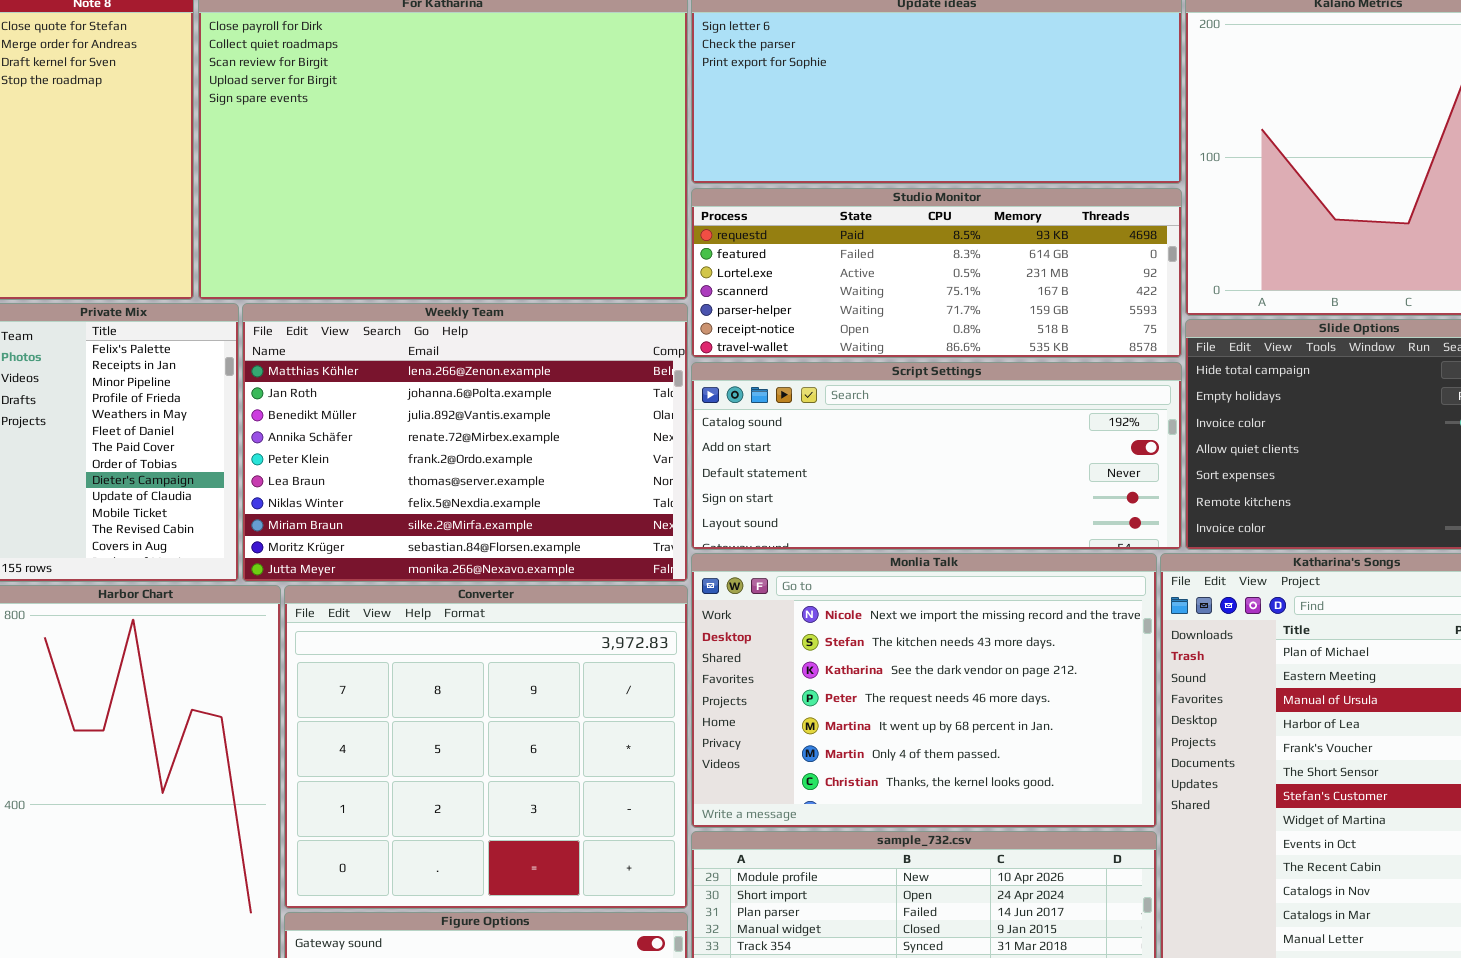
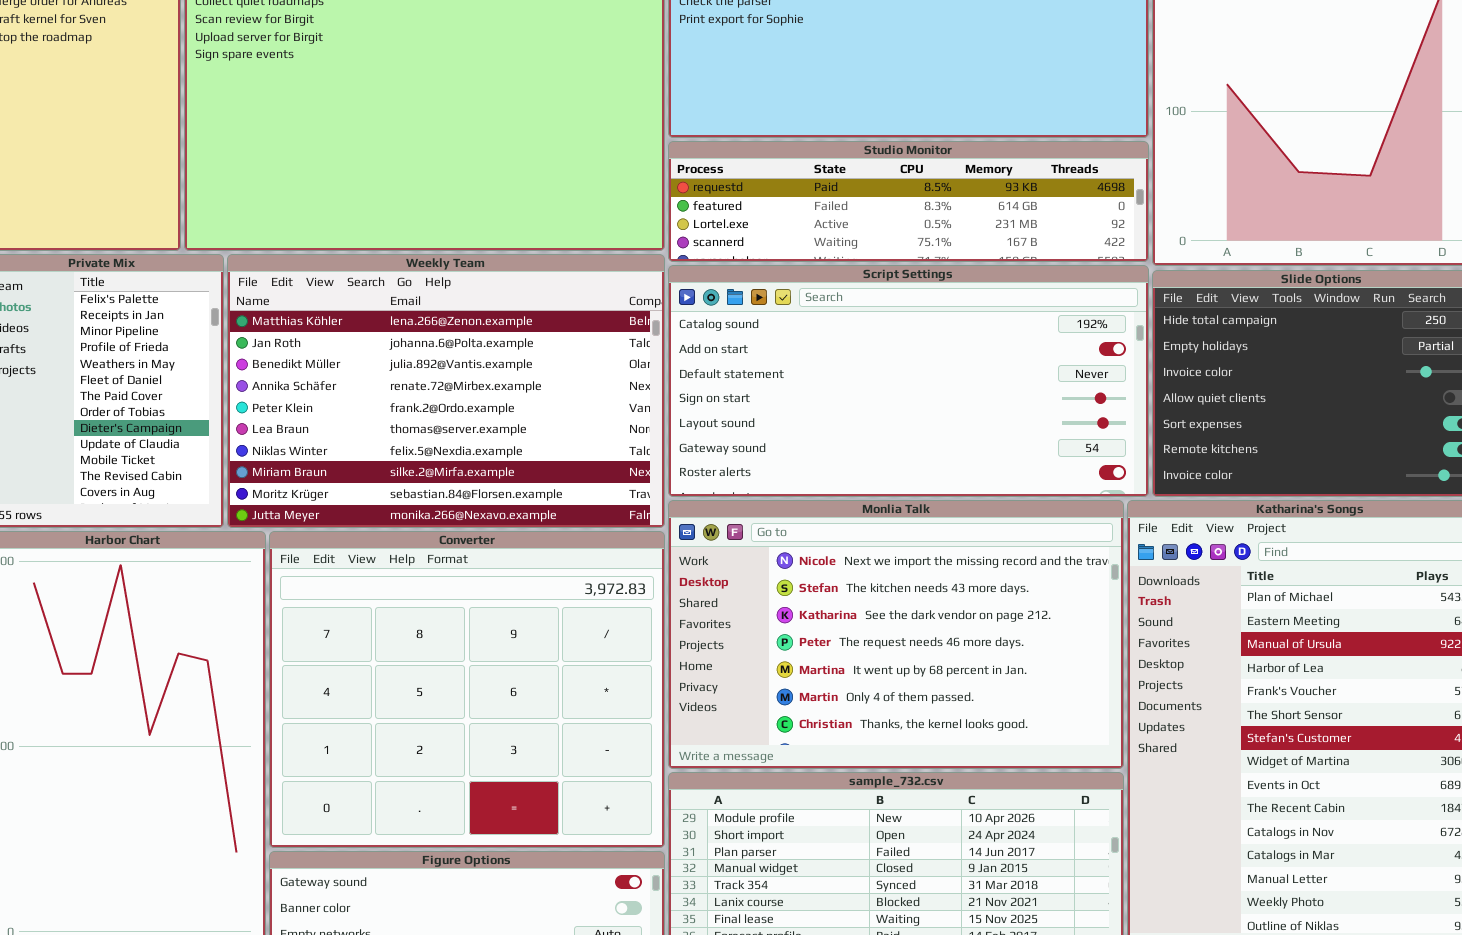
Studio Monitor: [691,188,1182,358] -> [668,141,1149,262], resized
Script Settings: [691,362,1182,550] -> [668,265,1149,497], resized

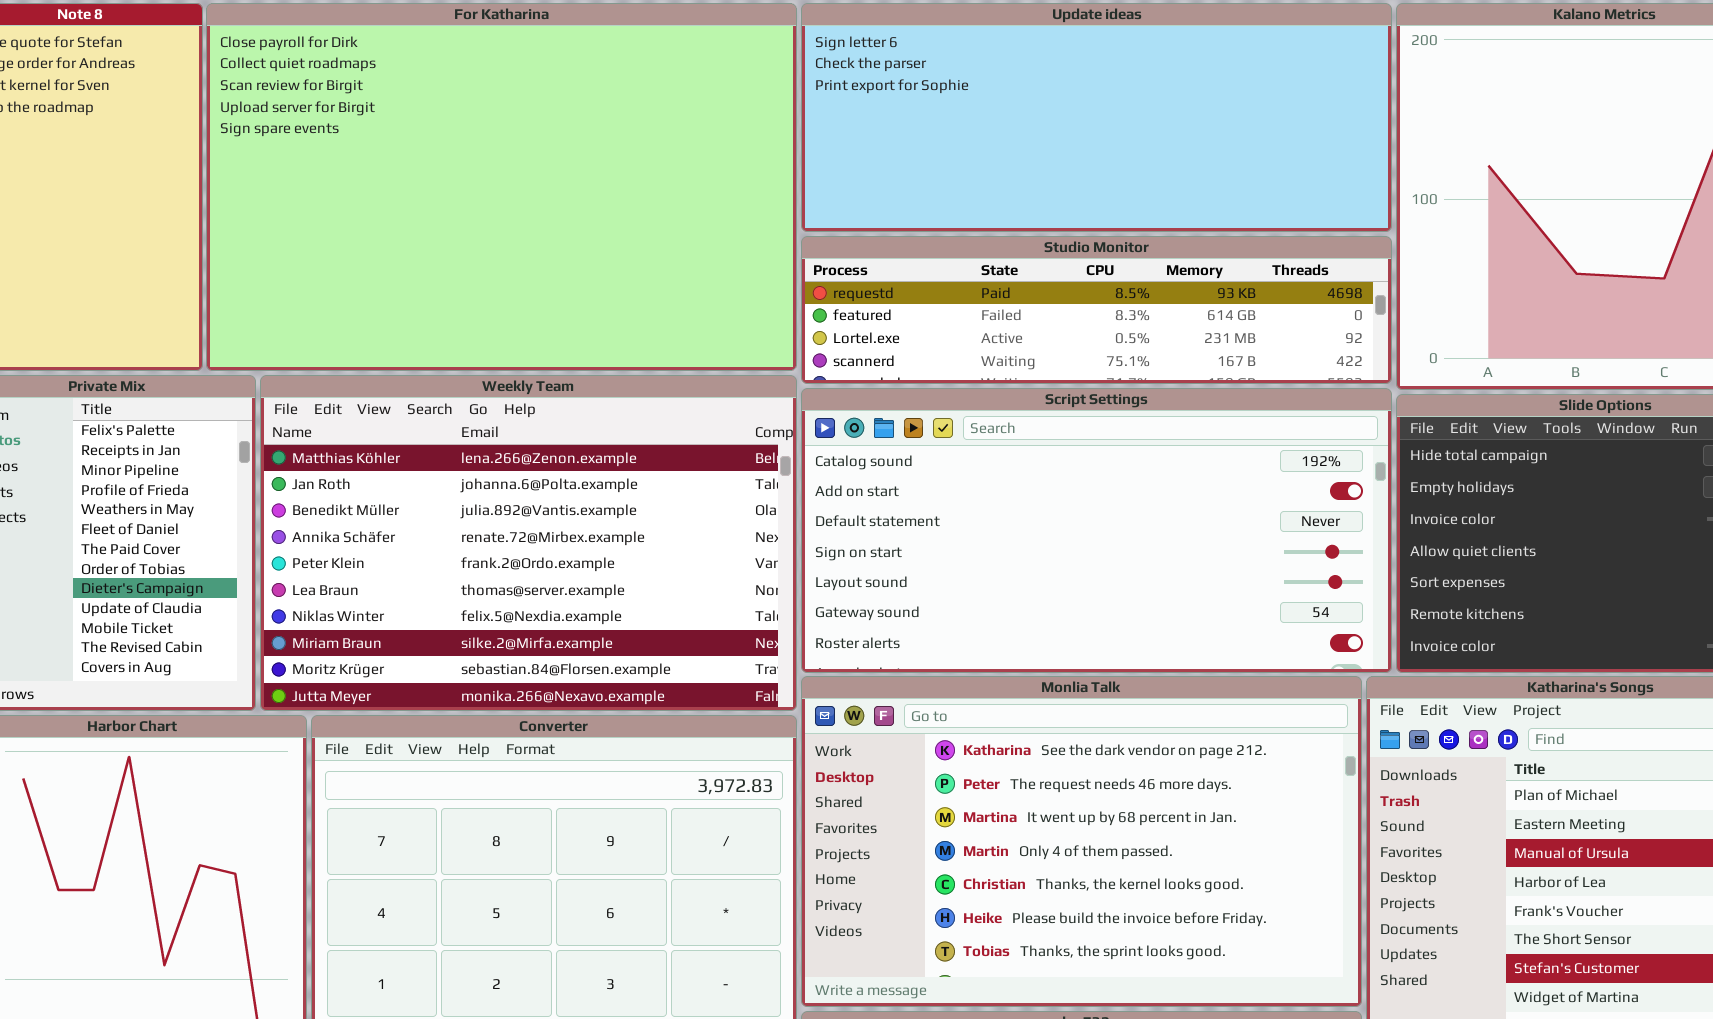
Monlia Talk: [668,500,1124,769] -> [801,676,1362,1007], scrolled down 2 rows

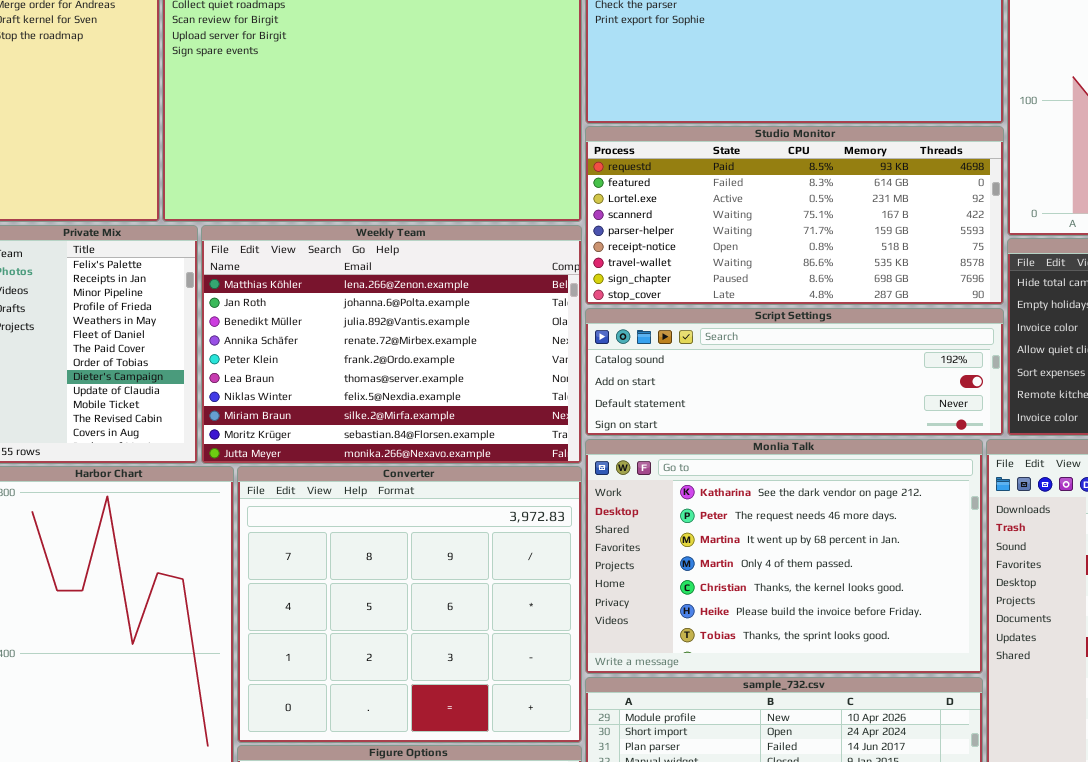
Studio Monitor: [801,236,1392,384] -> [585,126,1004,305], resized
Script Settings: [801,388,1392,673] -> [585,308,1004,436], resized

